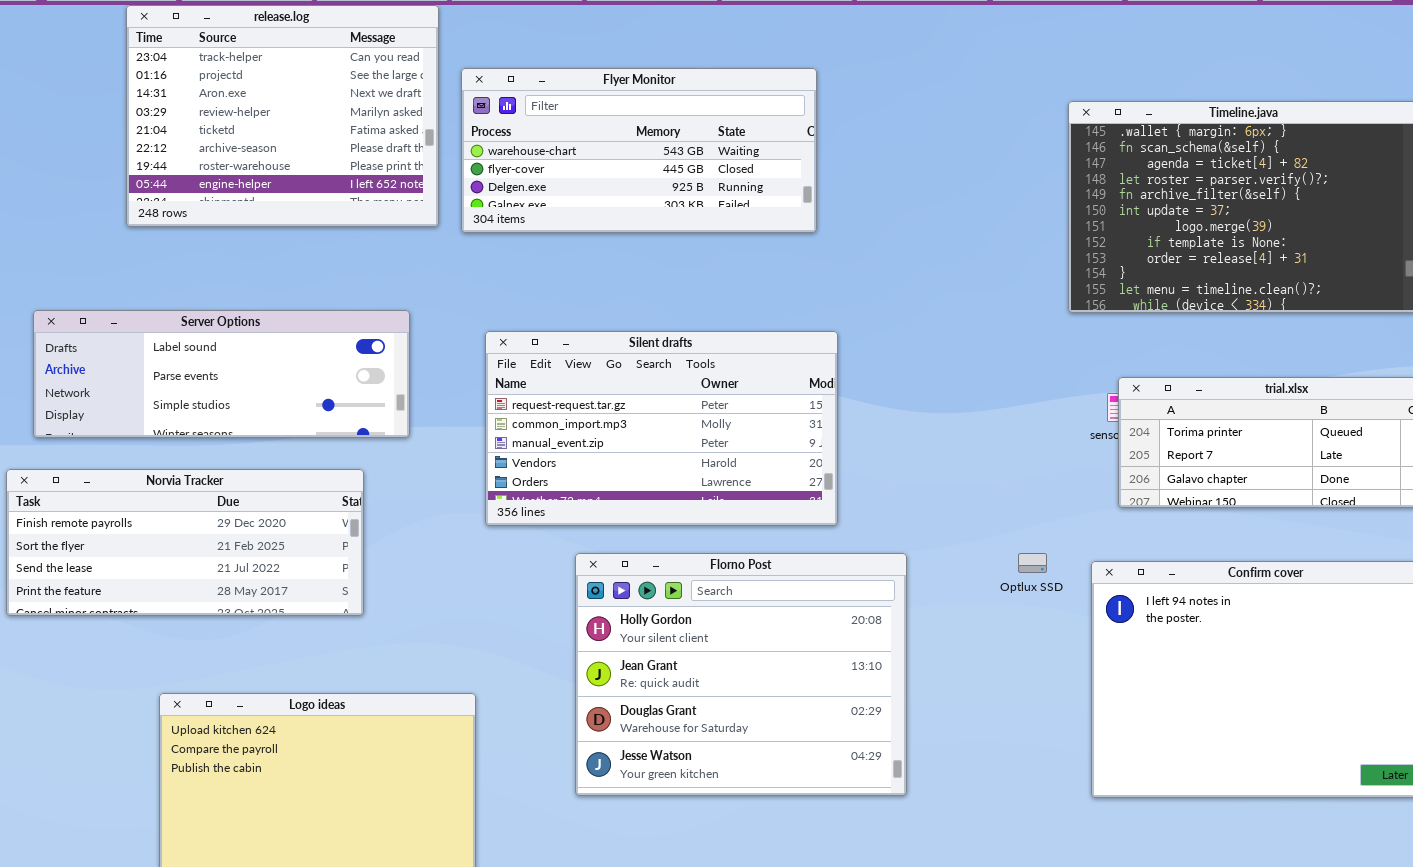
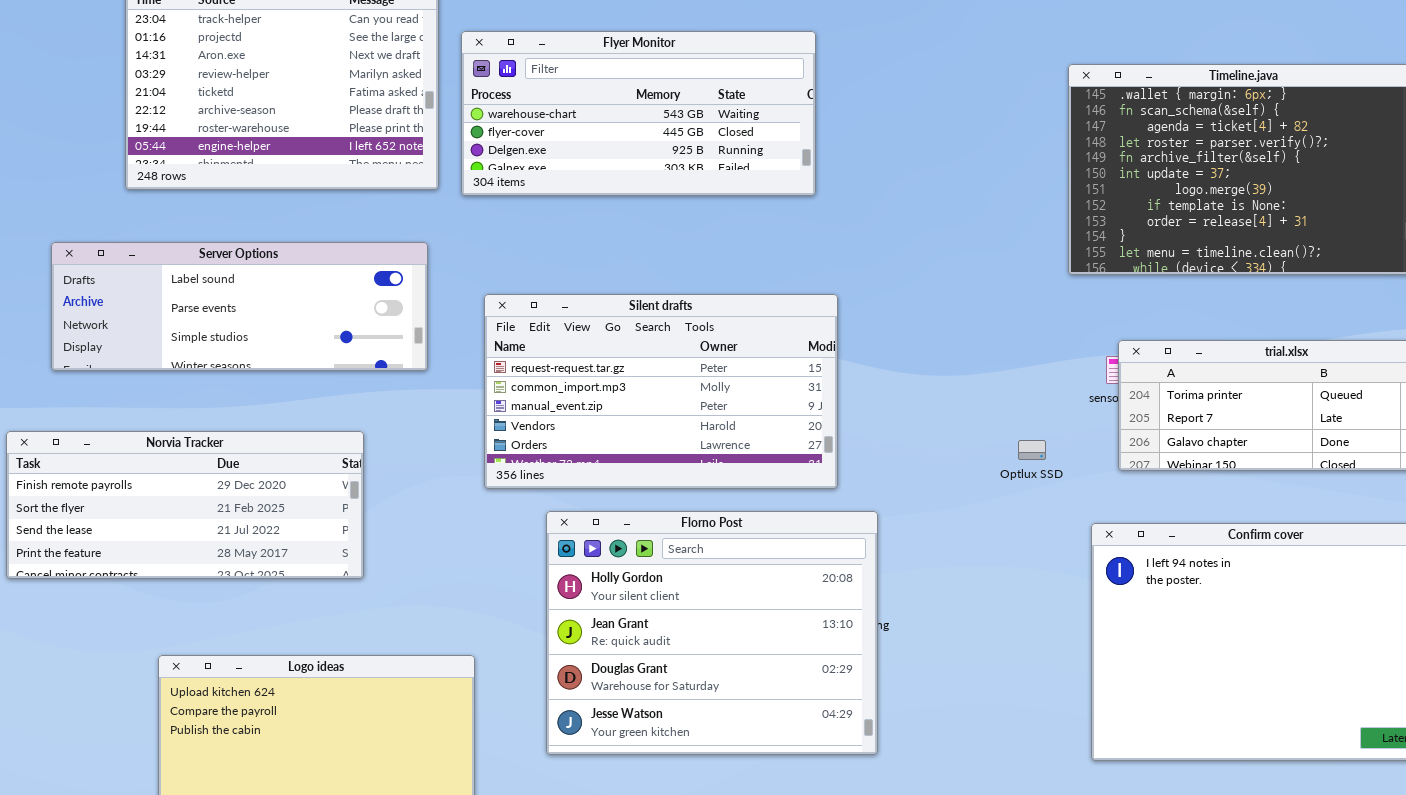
Server Options: [33,310,410,438] -> [51,242,428,371], moved
Florno Post: [575,553,907,796] -> [546,511,878,755], moved
Optlux SSD: [1018,553,1047,573] -> [1018,440,1046,460], moved

